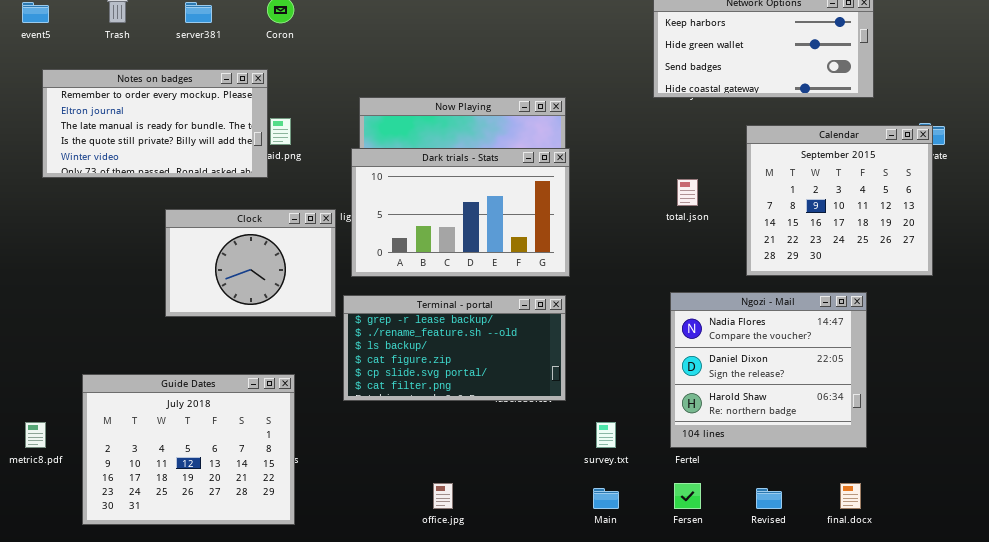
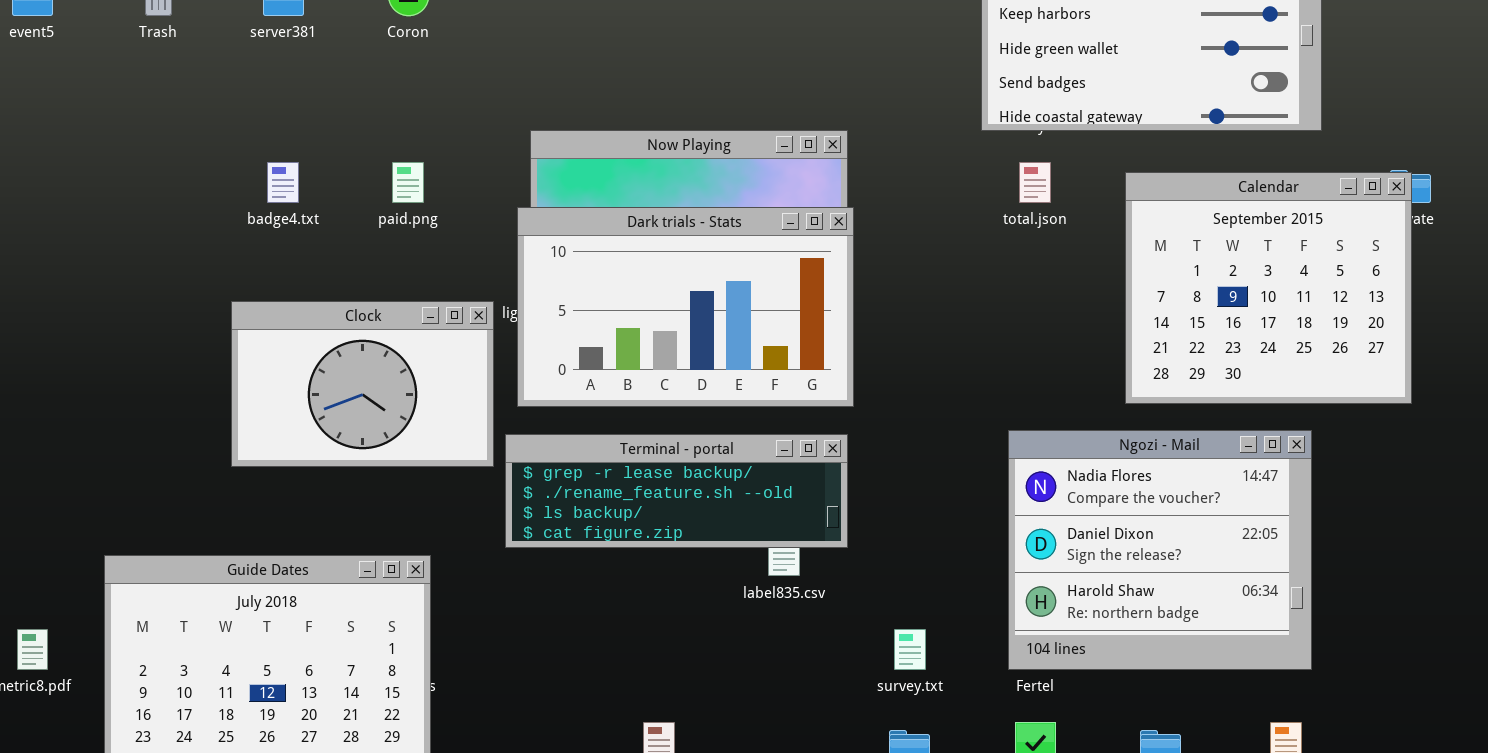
Notes on badges: [42,69,268,178] -> none, closed
total.json: [677,179,698,206] -> [1019,162,1051,203], moved
Terminal - portal: [343,295,566,401] -> [505,434,848,548], resized

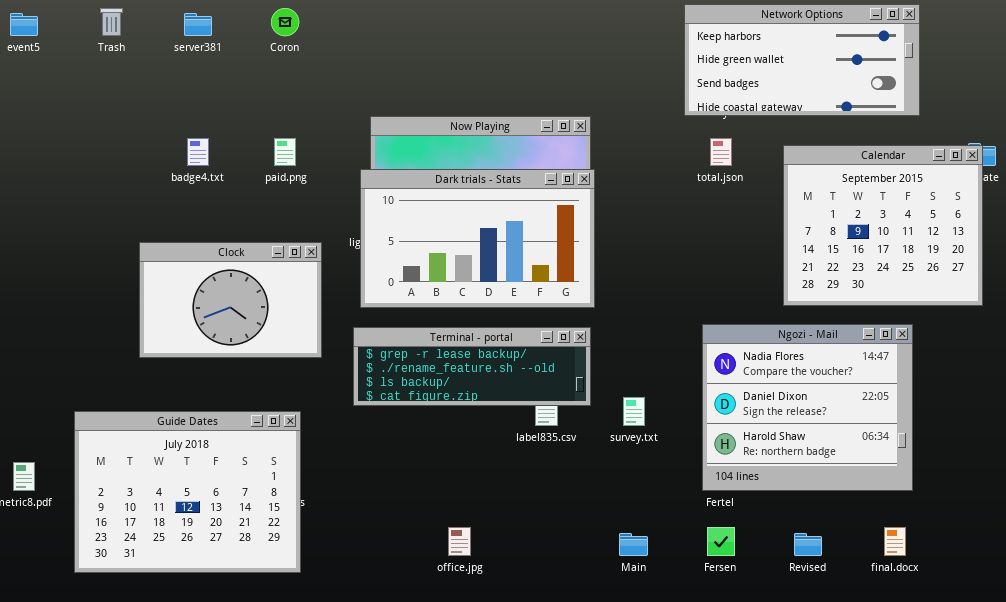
Clock: [231,301,494,467] -> [139,242,322,358], moved
survey.txt: [894,629,926,670] -> [623,397,645,426], moved

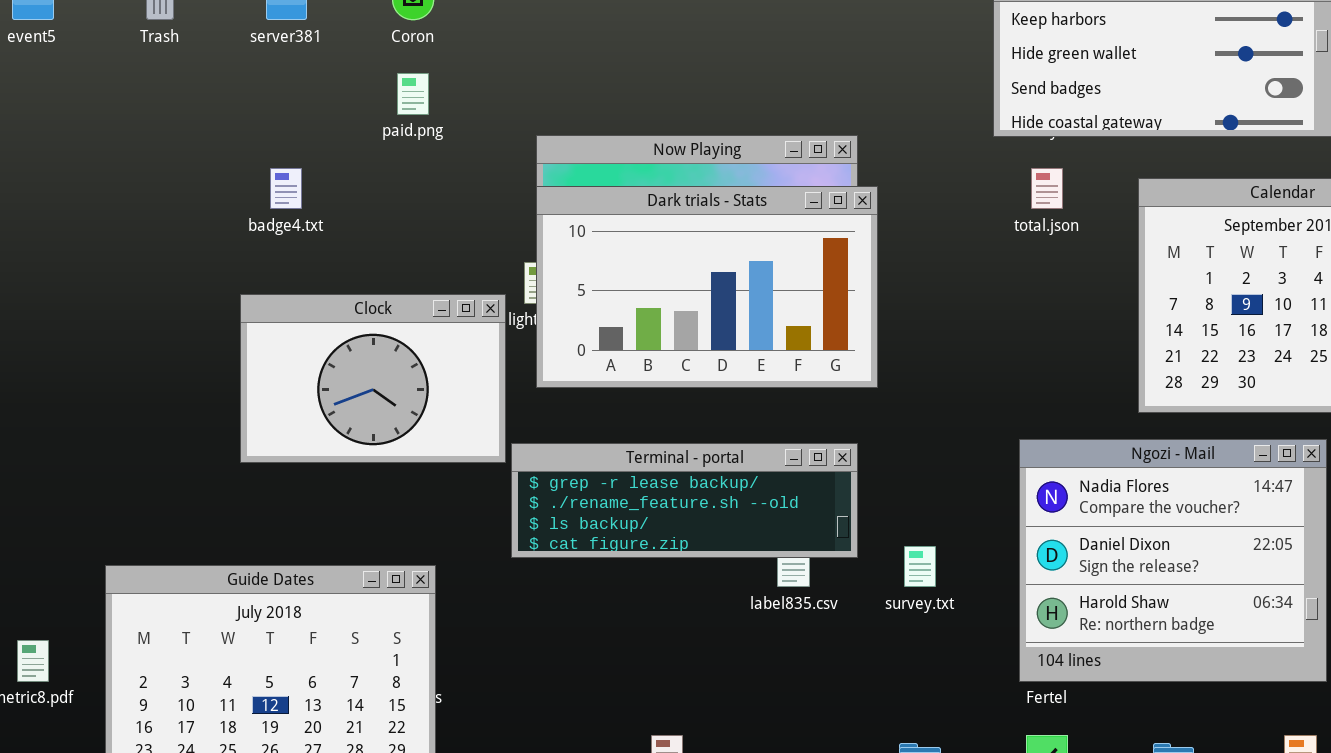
paid.png: [274,138,296,166] -> [397,73,429,115], moved
Dark trials - Stats: [360,169,595,308] -> [536,186,878,388], moved
Clock: [139,242,322,358] -> [240,294,506,463], moved

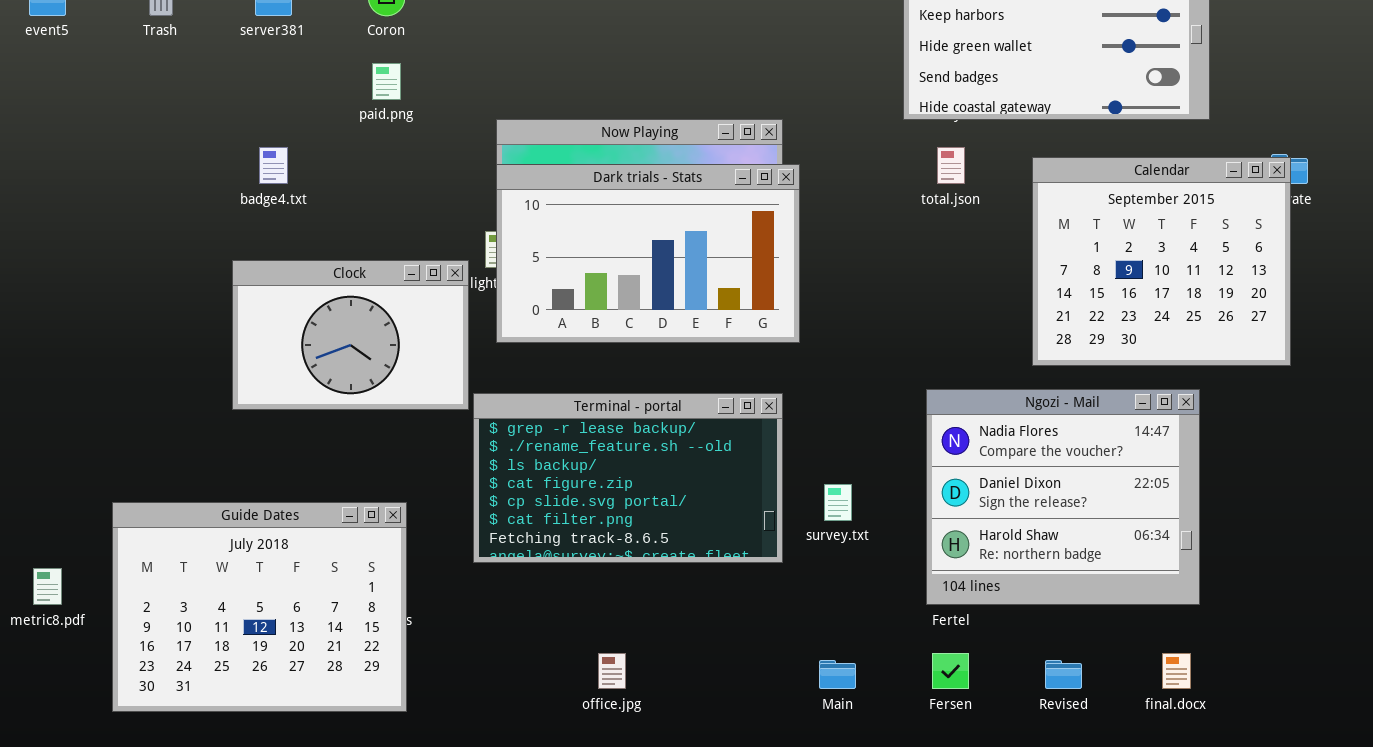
Terminal - portal: [511,443,858,558] -> [473,393,783,563], resized

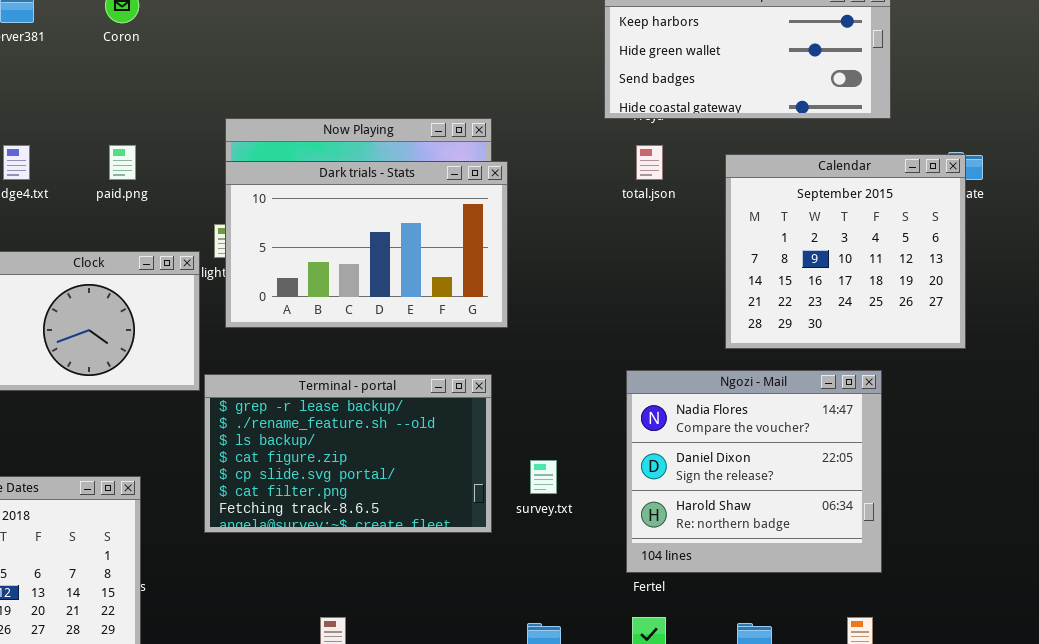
paid.png: [372,63,401,100] -> [109,145,136,180], moved

